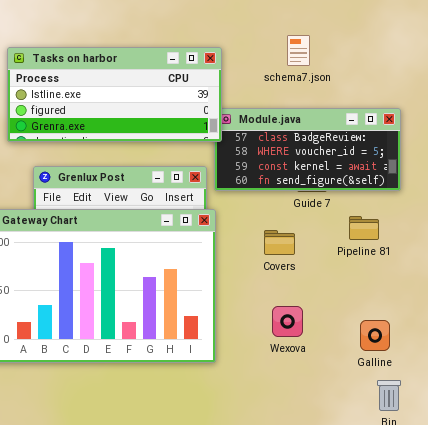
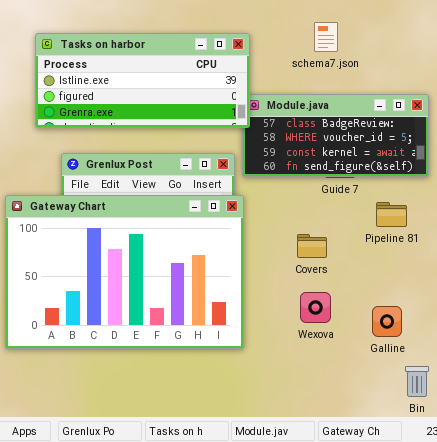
Covers: [264,230,295,255] -> [297,234,327,258], moved
Galline: [360,320,390,351] -> [372,306,402,337], moved

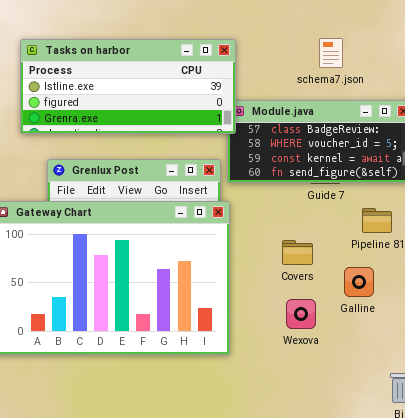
schema7.json: [314,22,338,52] -> [319,38,343,68], moved
Galline: [372,306,402,337] -> [344,267,374,297], moved

